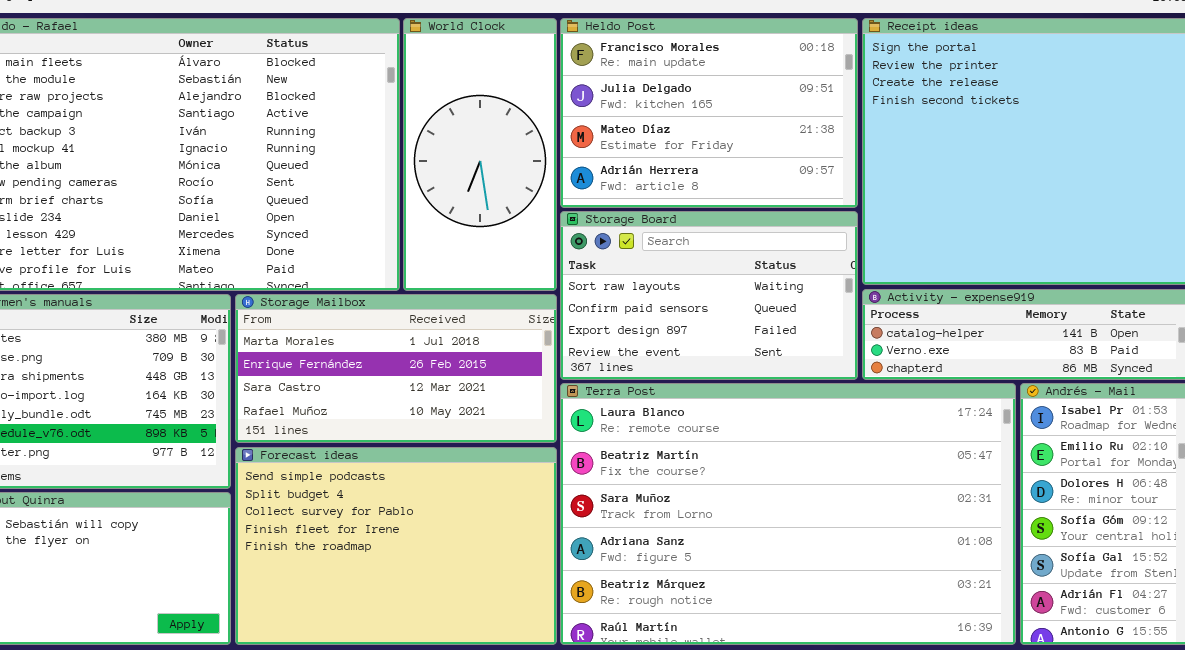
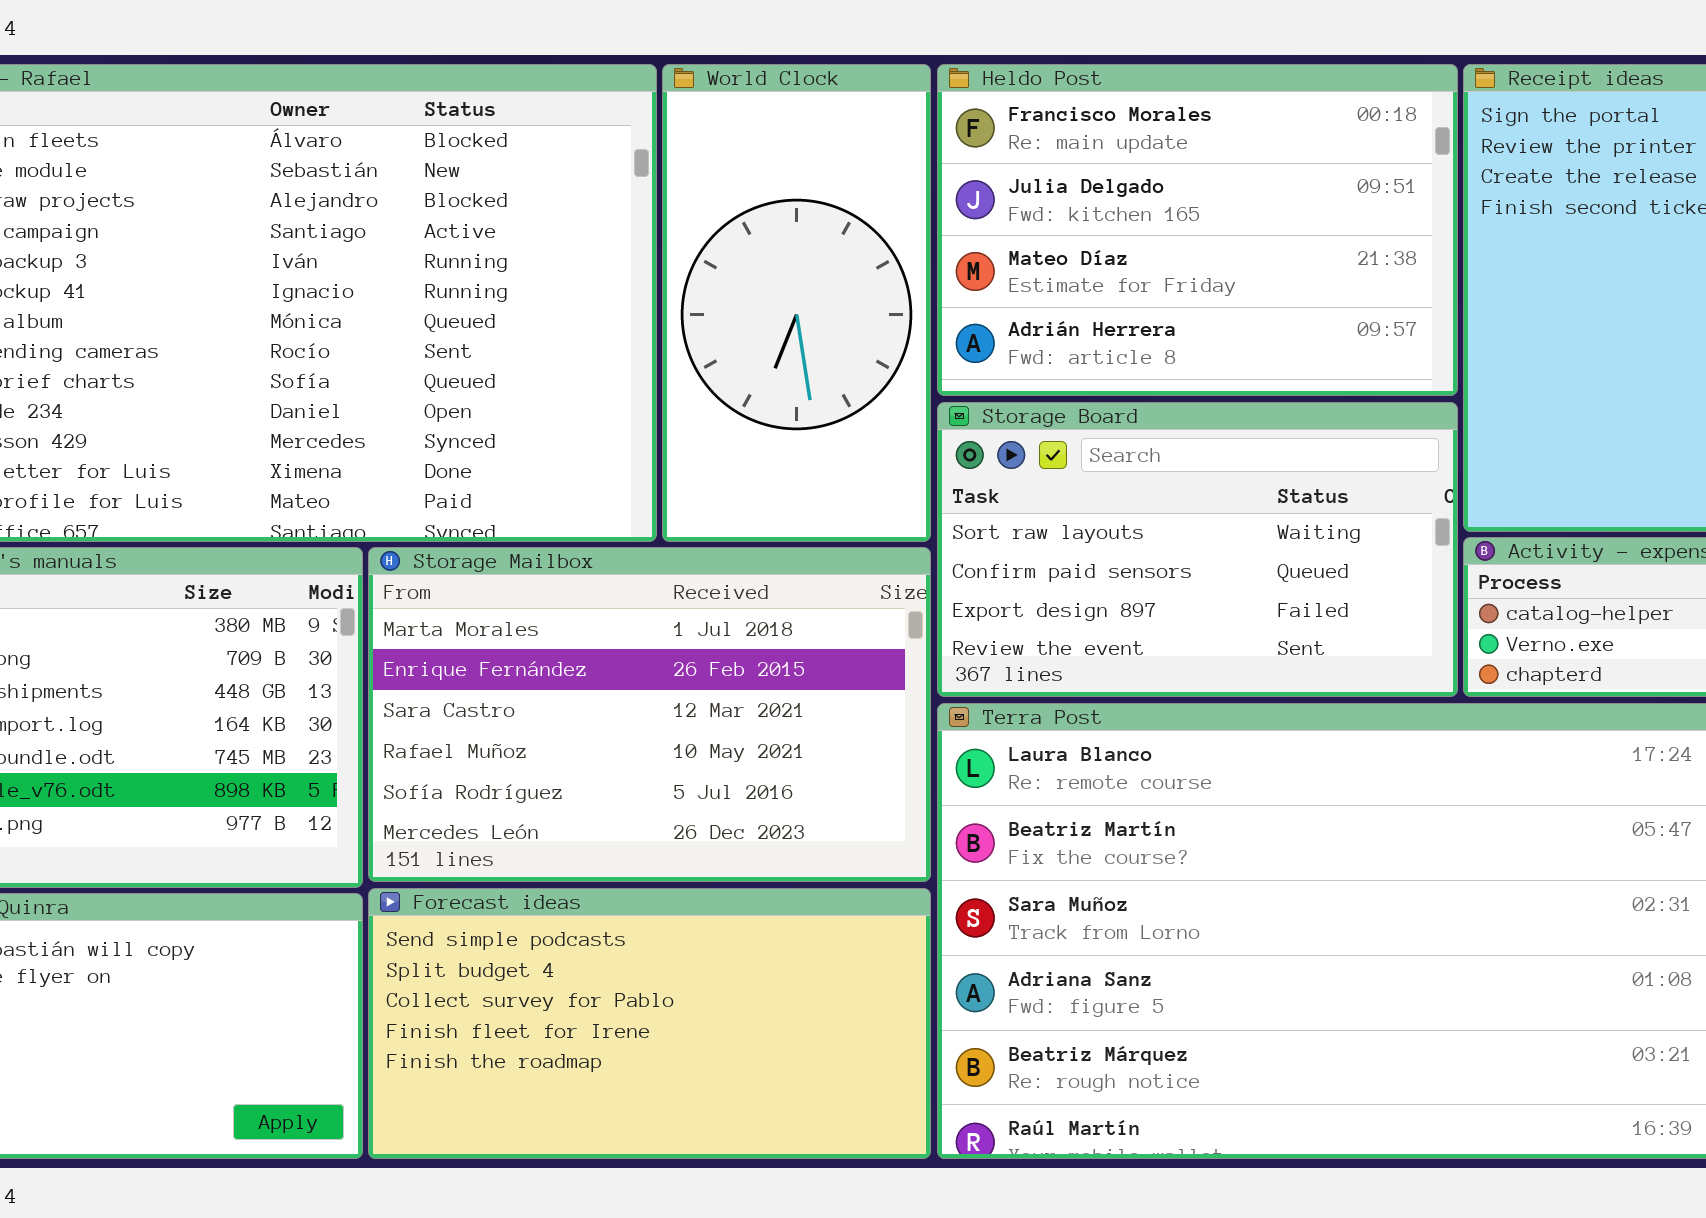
Storage Mailbox: [235,294,557,443] -> [368,547,931,882], resized
Forecast ideas: [235,447,557,645] -> [368,888,931,1159], resized

